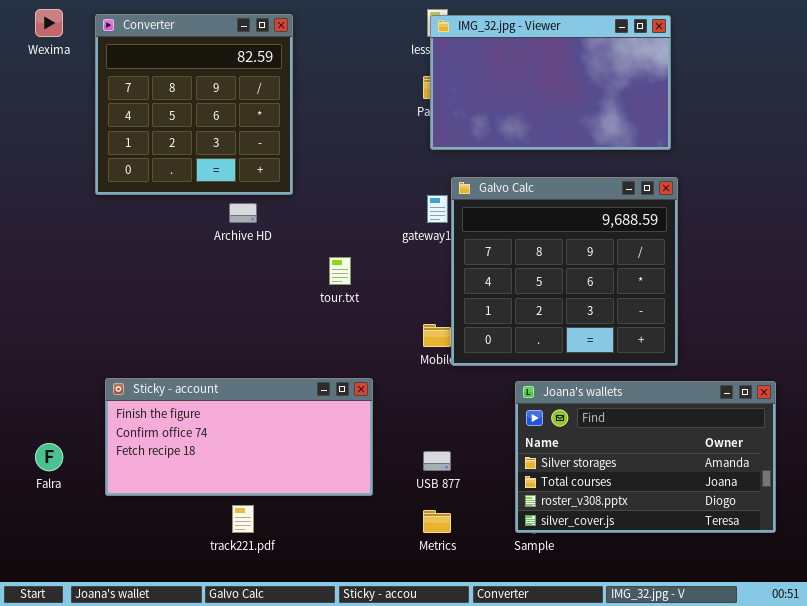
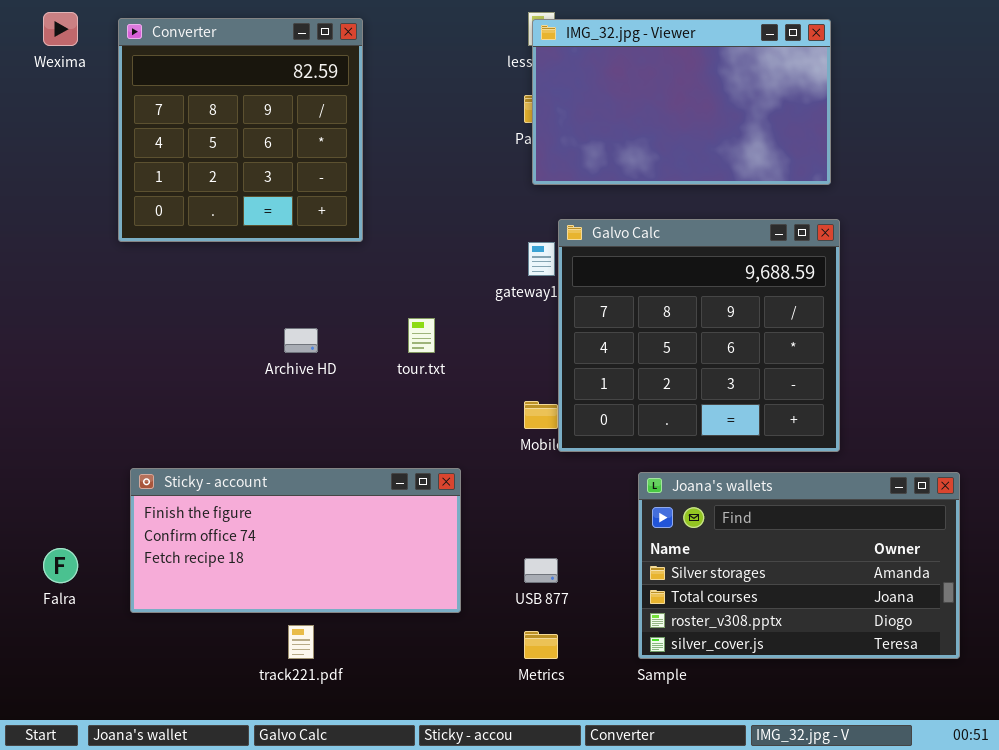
Archive HD: [229,203,257,223] -> [284,328,318,353], moved

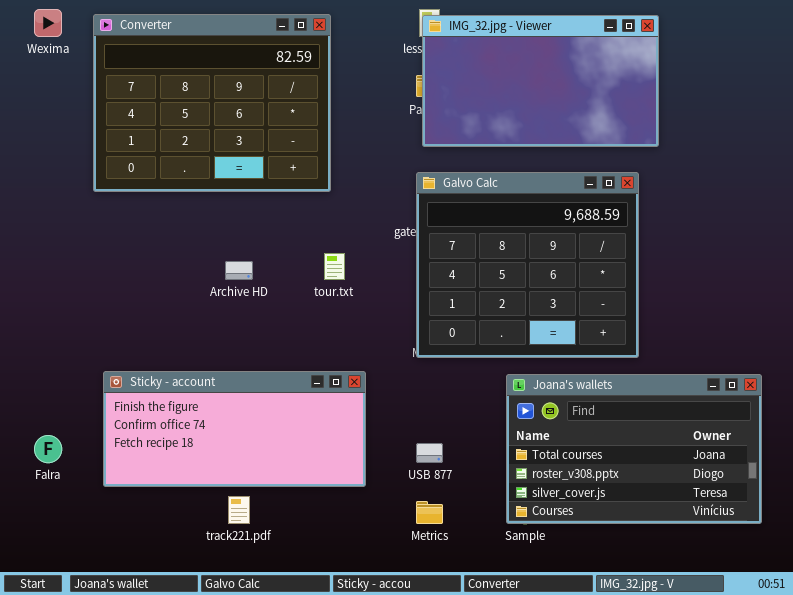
Converter: [118,18,363,242] -> [93,14,331,192], resized
Galvo Calc: [558,219,840,452] -> [416,172,639,358], moved
Joana's wallets: [638,472,960,659] -> [506,374,762,524], scrolled down 1 row

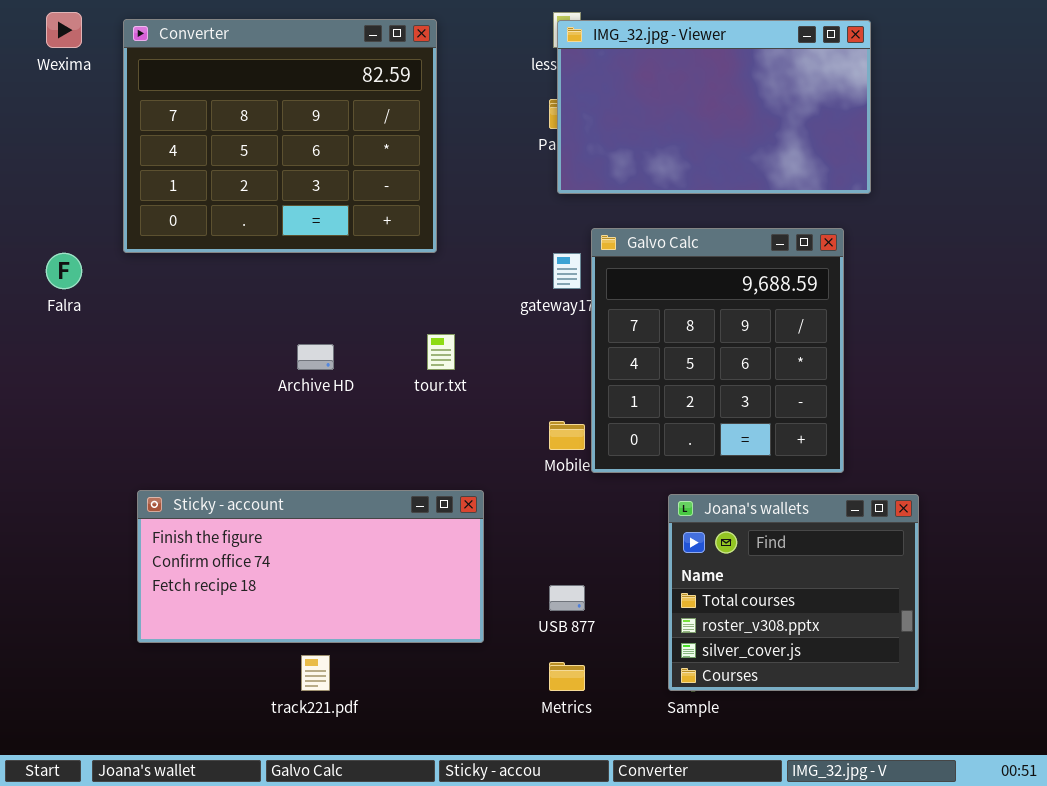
Galvo Calc: [416,172,639,358] -> [591,228,844,473], resized
Joana's wallets: [506,374,762,524] -> [668,494,919,691], resized
Falra: [34,435,62,463] -> [46,253,82,289], moved

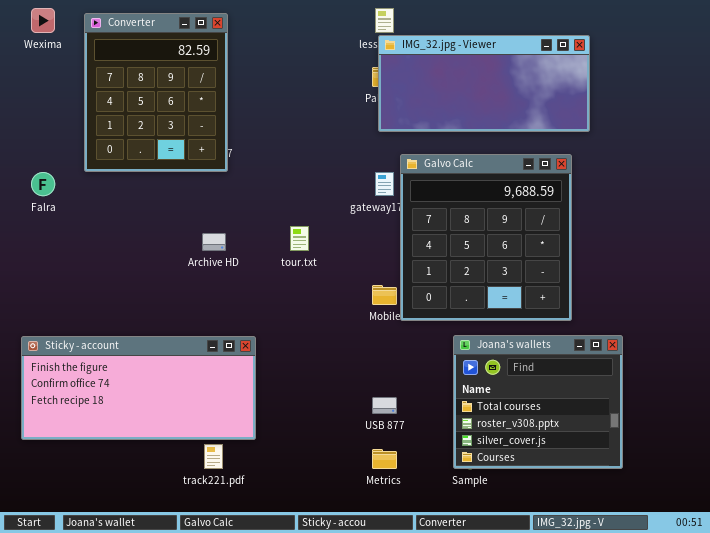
Converter: [123,19,437,253] -> [84,13,228,172], resized
IMG_32.jpg - Viewer: [557,20,871,194] -> [378,35,590,132], resized
Sticky - account: [137,490,484,643] -> [21,336,256,440], moved

